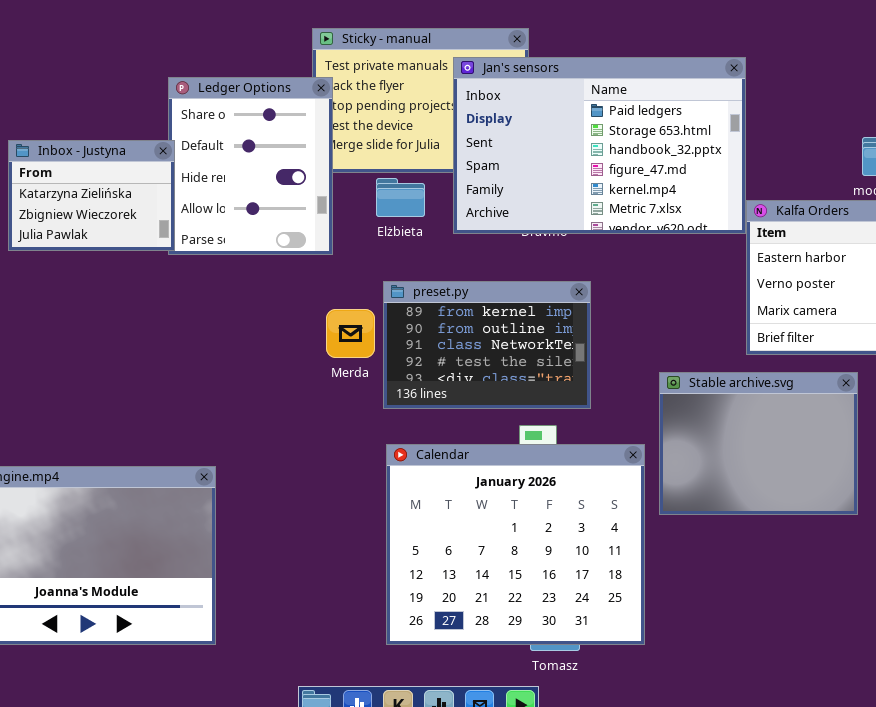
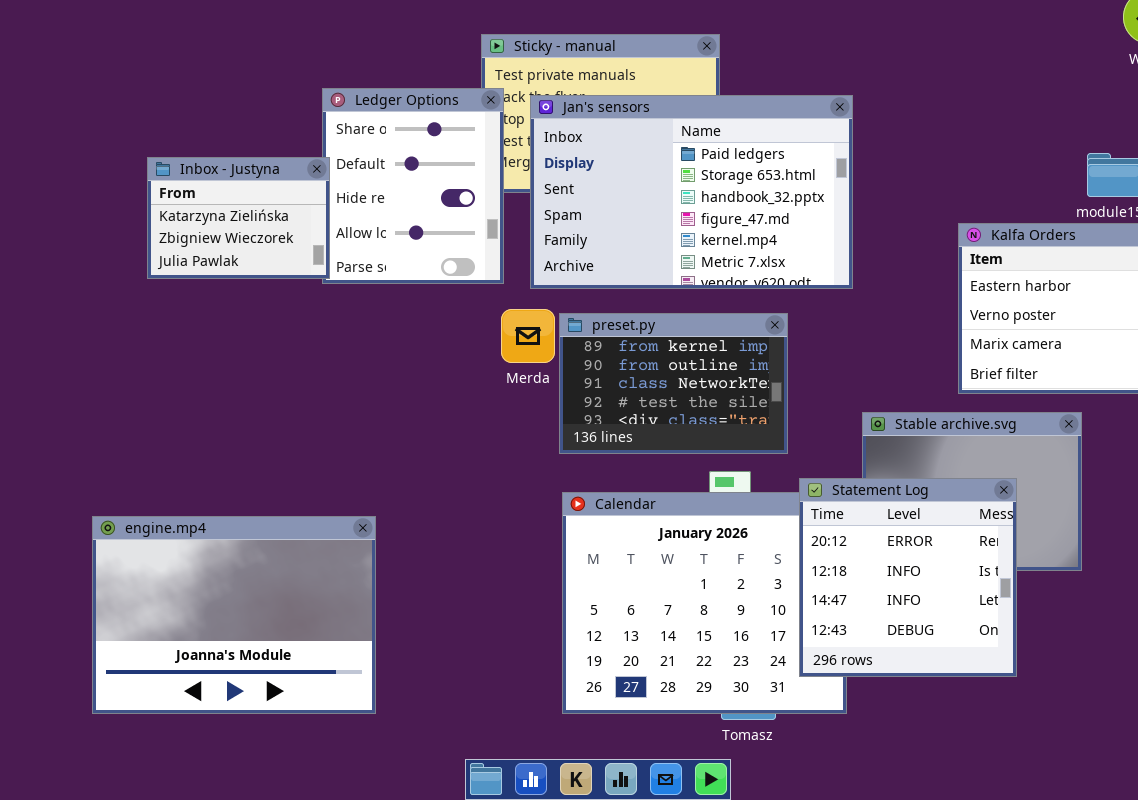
Jan's sensors: [453,57,746,234] -> [530,95,853,289], moved
Merda: [326,309,375,358] -> [501,309,555,363], moved
Statement Log: none -> [799,478,1017,677], opened

